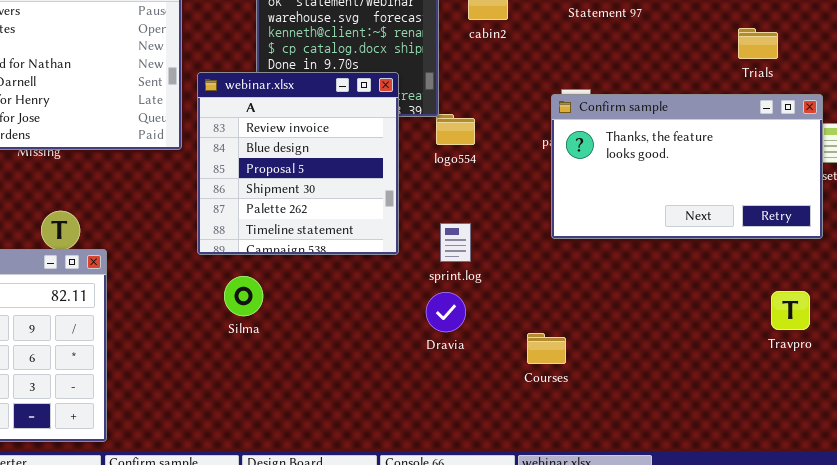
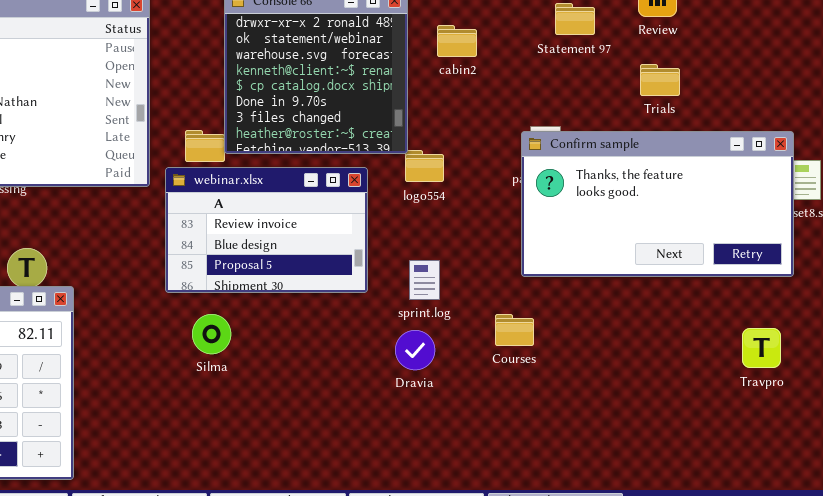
Trials: [738,28,778,59] -> [640,64,680,96], moved
webinar.xlsx: [197,72,399,255] -> [165,167,368,293], resized
Courses: [527,333,566,364] -> [495,314,534,346], moved

